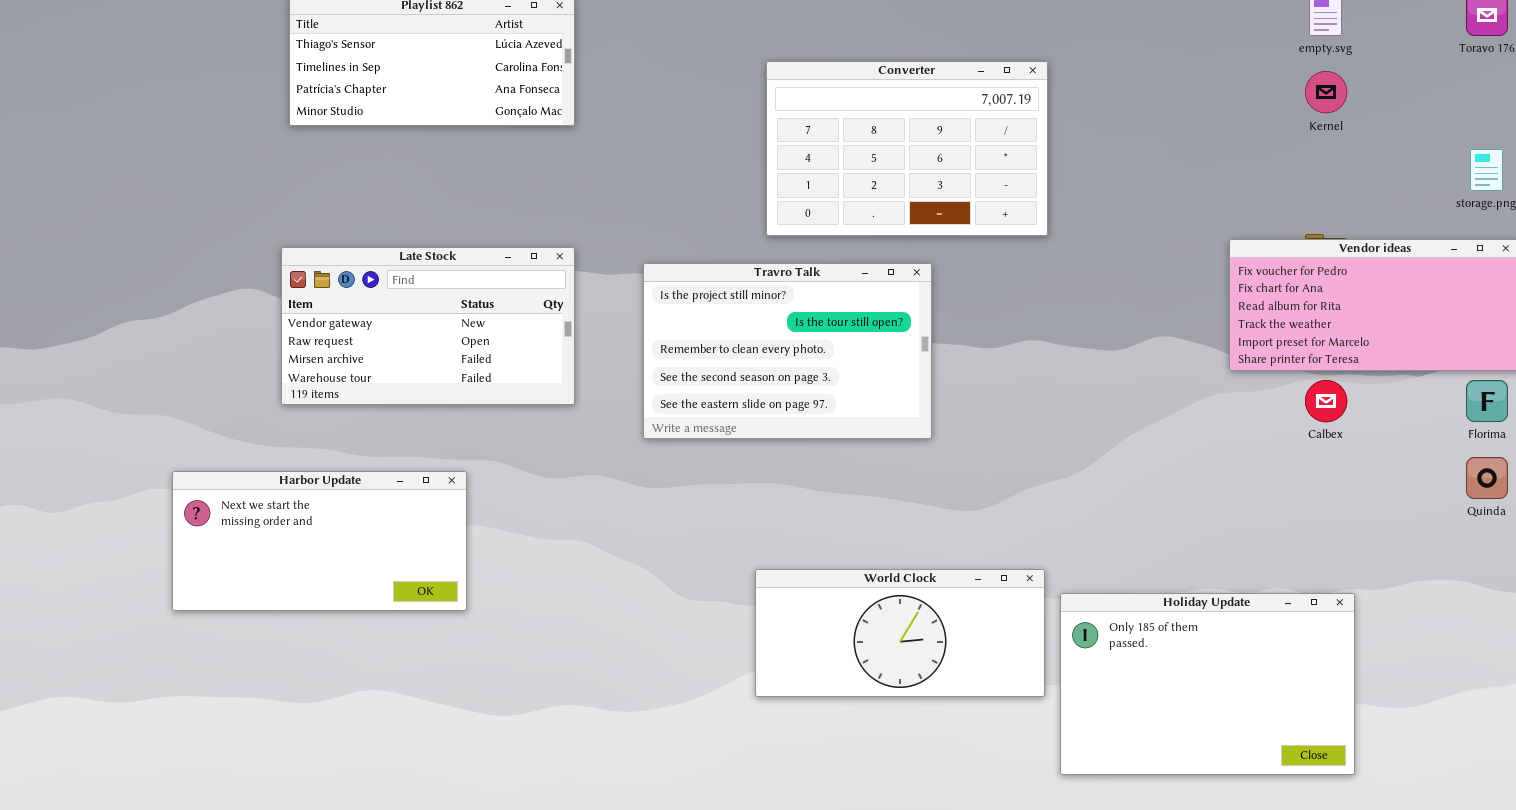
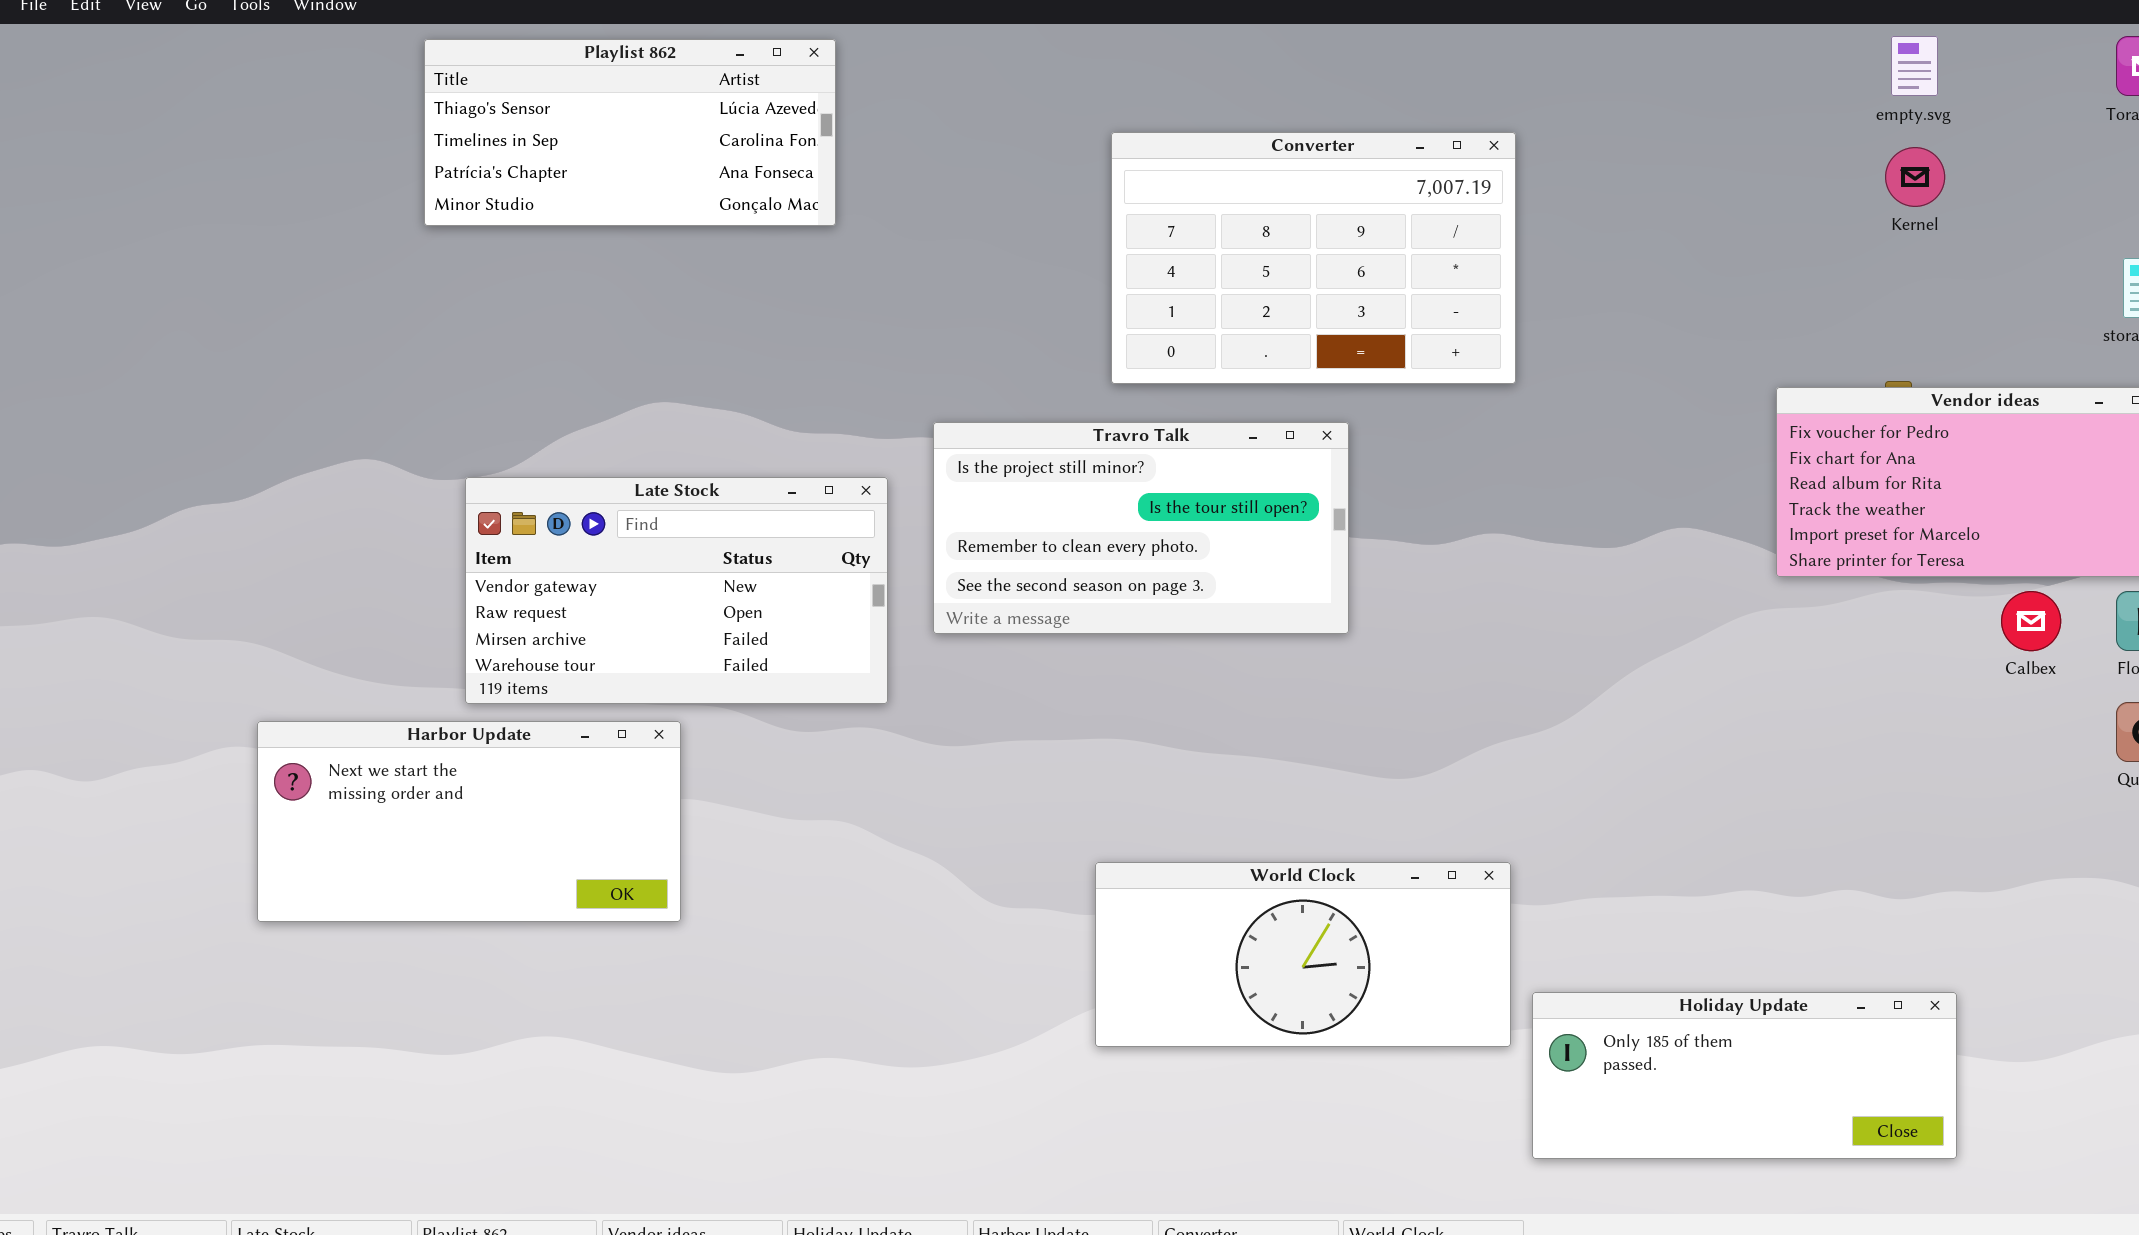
Late Stock: [281,247,575,405] -> [465,477,888,704], moved
Travro Talk: [643,263,932,439] -> [933,422,1349,634], resized
Calbex: [1305,380,1347,422] -> [2001,591,2061,651], moved
Holiday Update: [1060,593,1355,775] -> [1532,992,1957,1159], resized

